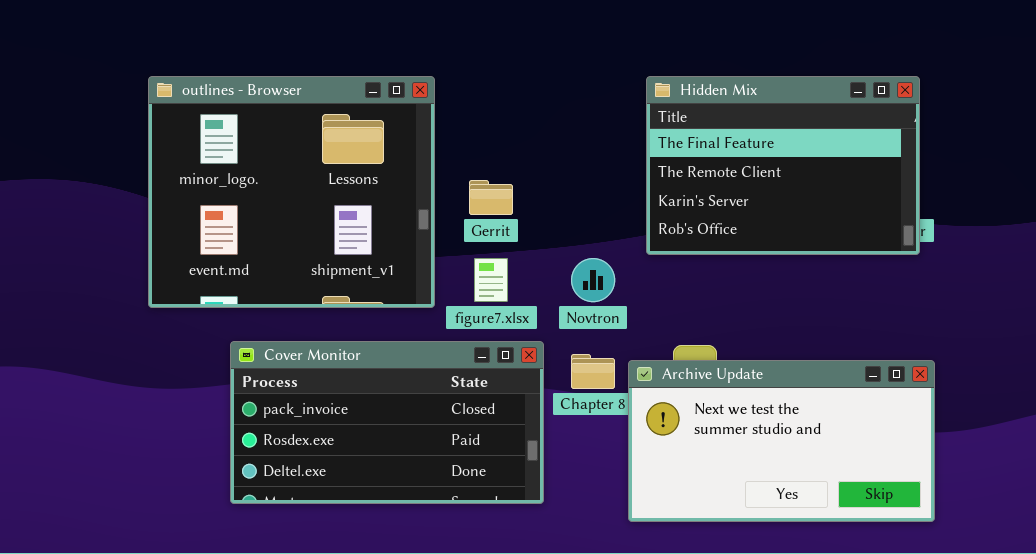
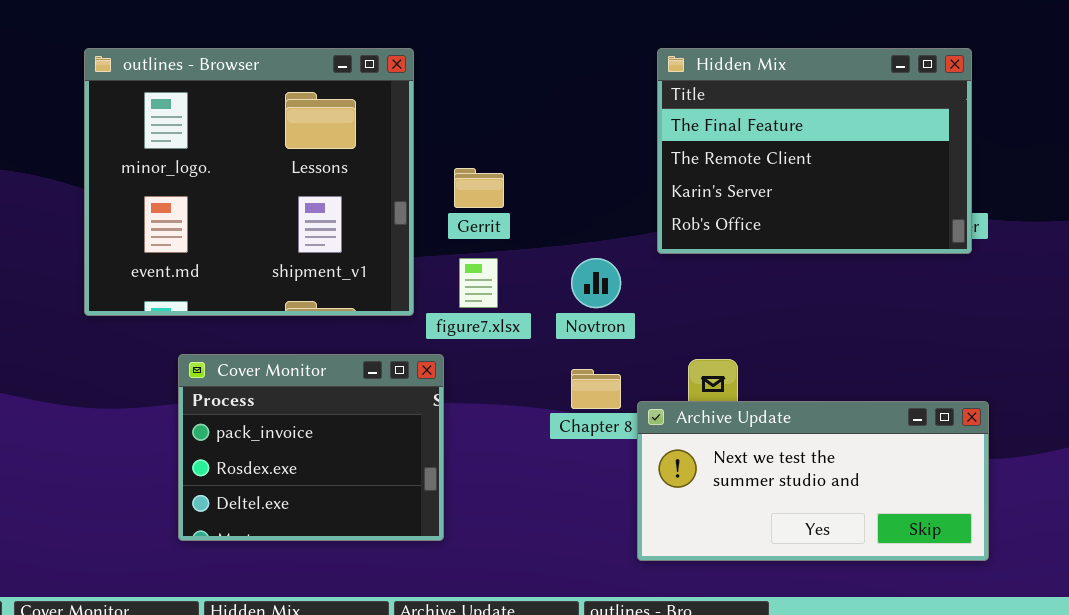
Cover Monitor: [230,341,544,504] -> [178,354,444,541], resized
Archive Update: [628,360,935,522] -> [637,401,989,561], resized

